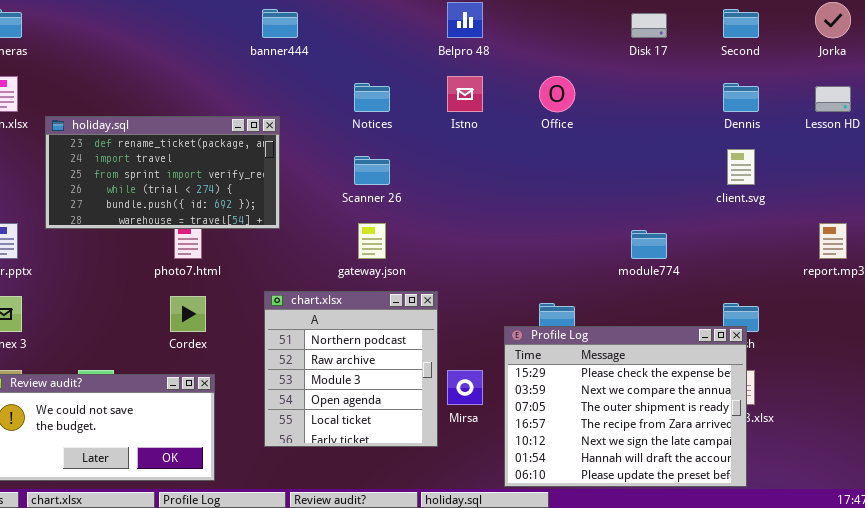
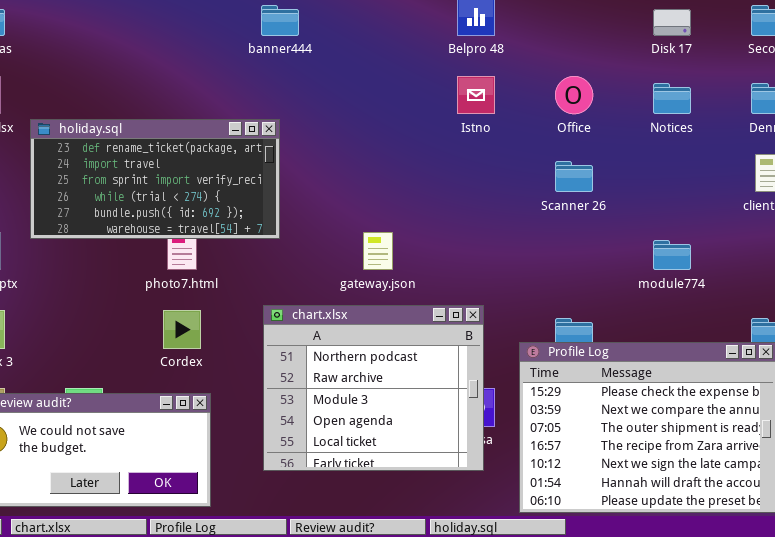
Notices: [354,83,390,112] -> [653,83,691,114], moved
Scanner 26: [354,156,390,185] -> [555,161,593,192], moved
chart.xlsx: [264,291,438,447] -> [263,305,484,471], resized

